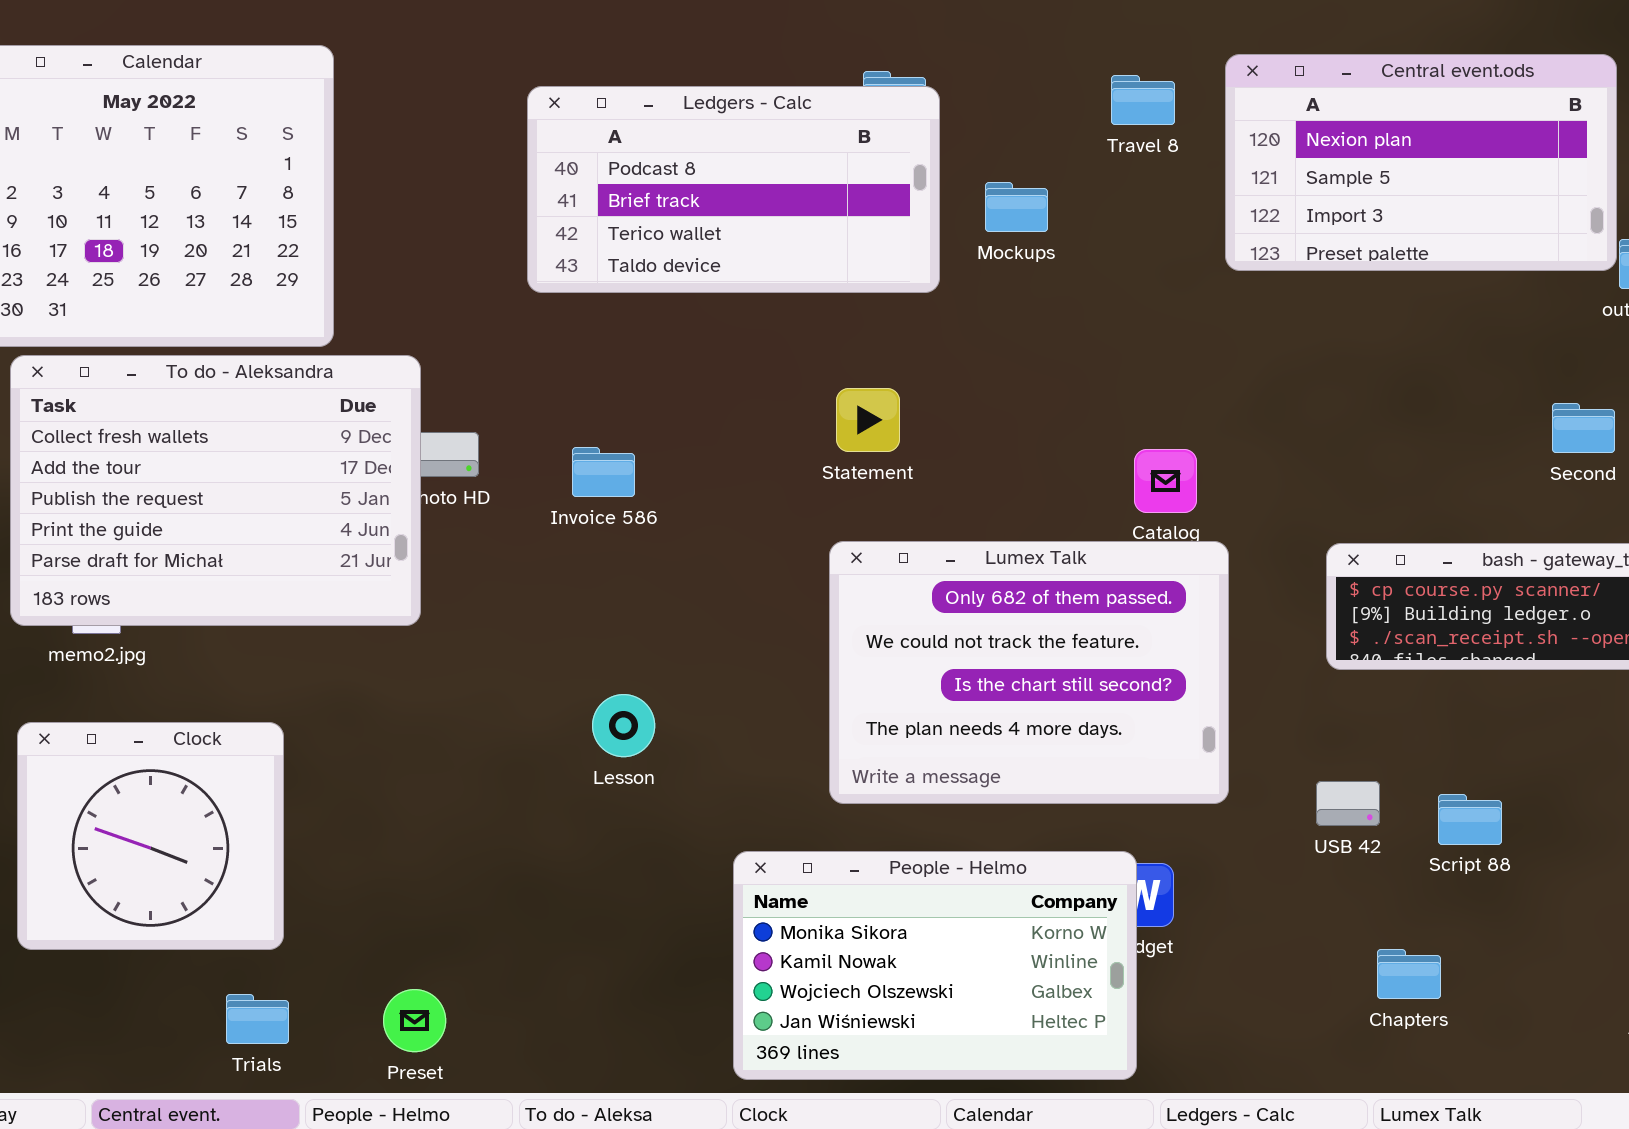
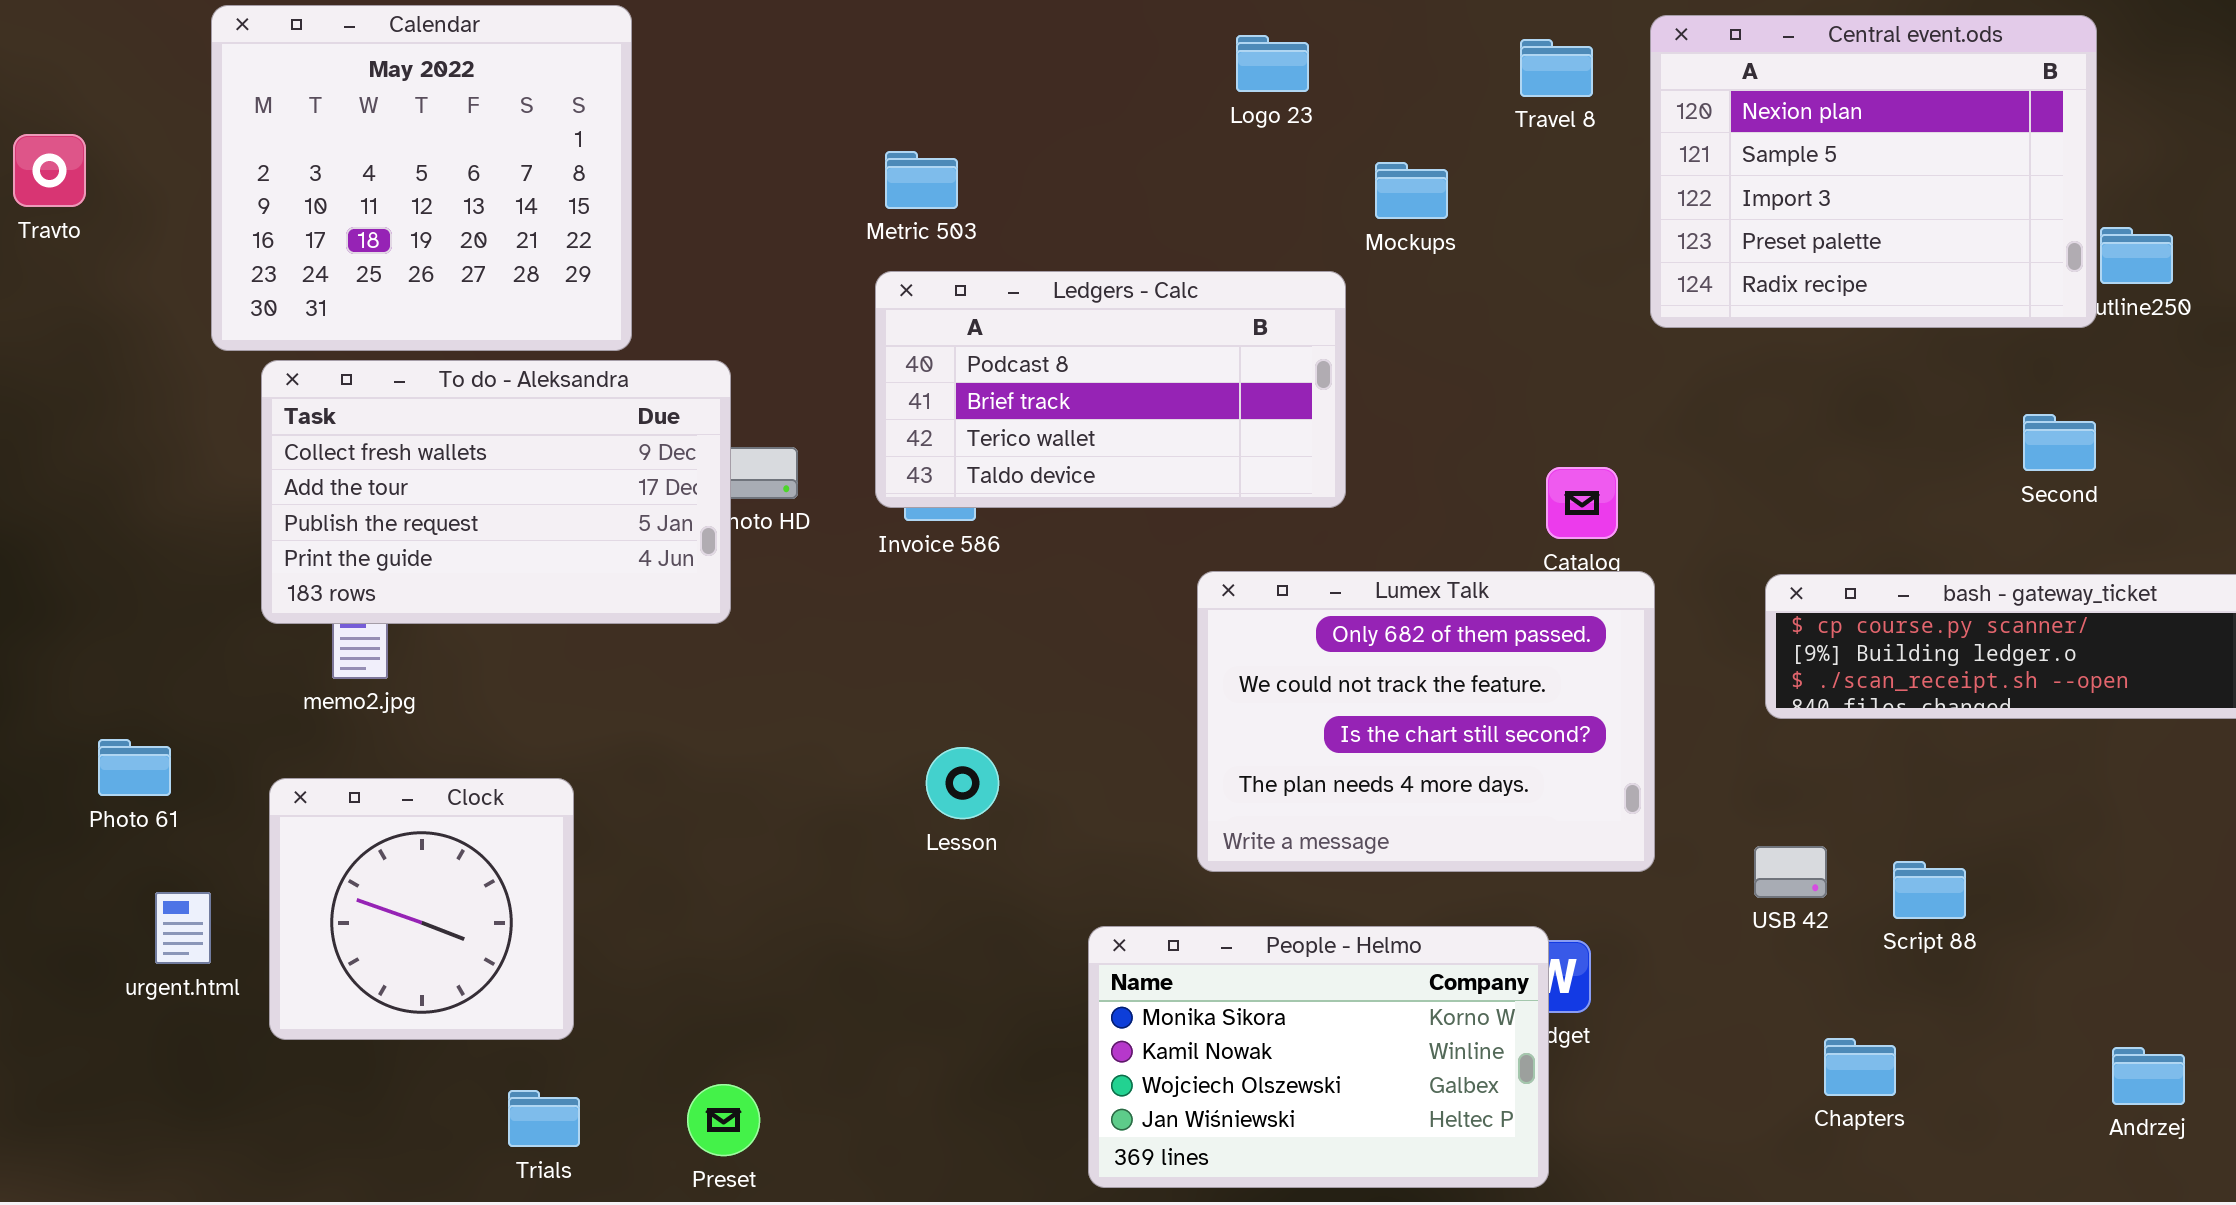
Central event.ods: [1225,54,1617,271] -> [1650,15,2097,328], resized
Ledgers - Calc: [527,86,940,293] -> [875,271,1346,508], moved
To do - Aleksandra: [10,355,421,626] -> [261,360,731,624], resized

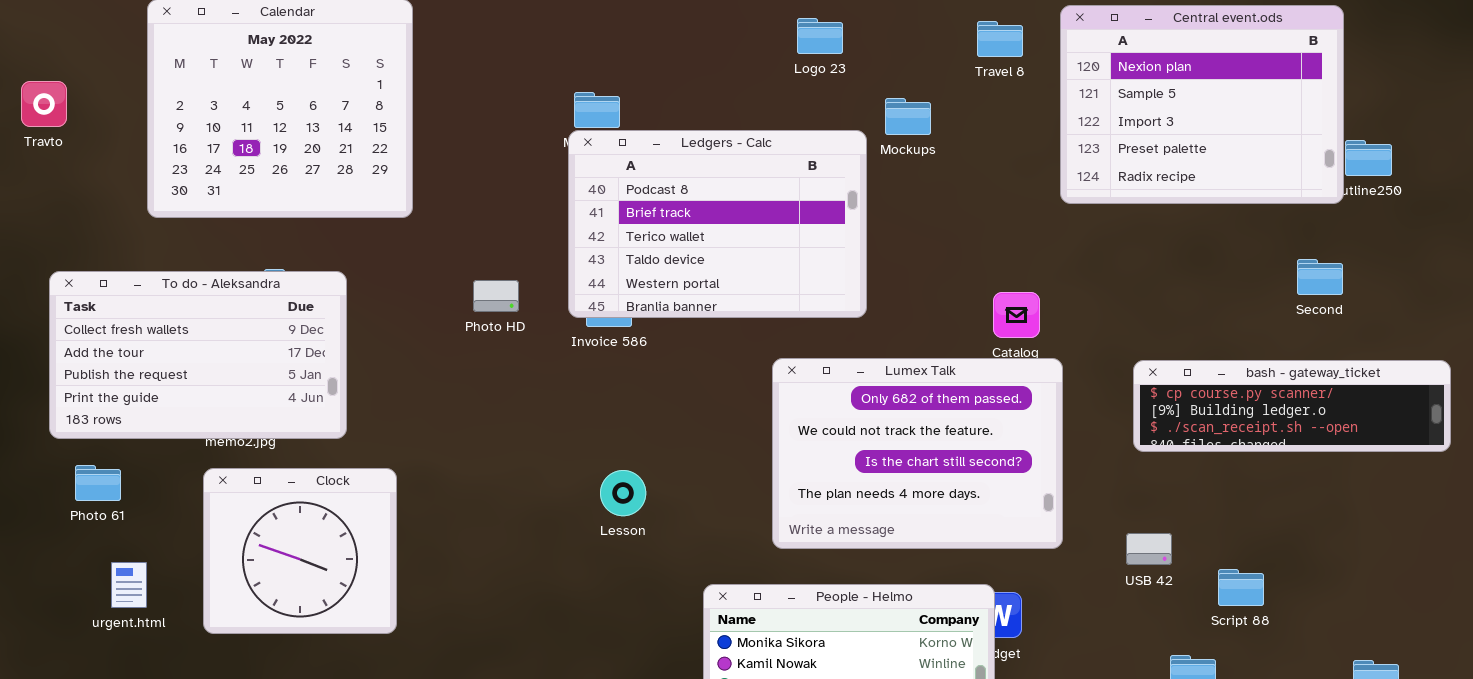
Ledgers - Calc: [875,271,1346,508] -> [568,130,867,318], resized
To do - Aleksandra: [261,360,731,624] -> [49,271,347,439], moved
Clock: [269,778,574,1040] -> [203,468,397,634], moved
Script 88: [1893,861,1966,919] -> [1218,569,1264,606], moved

